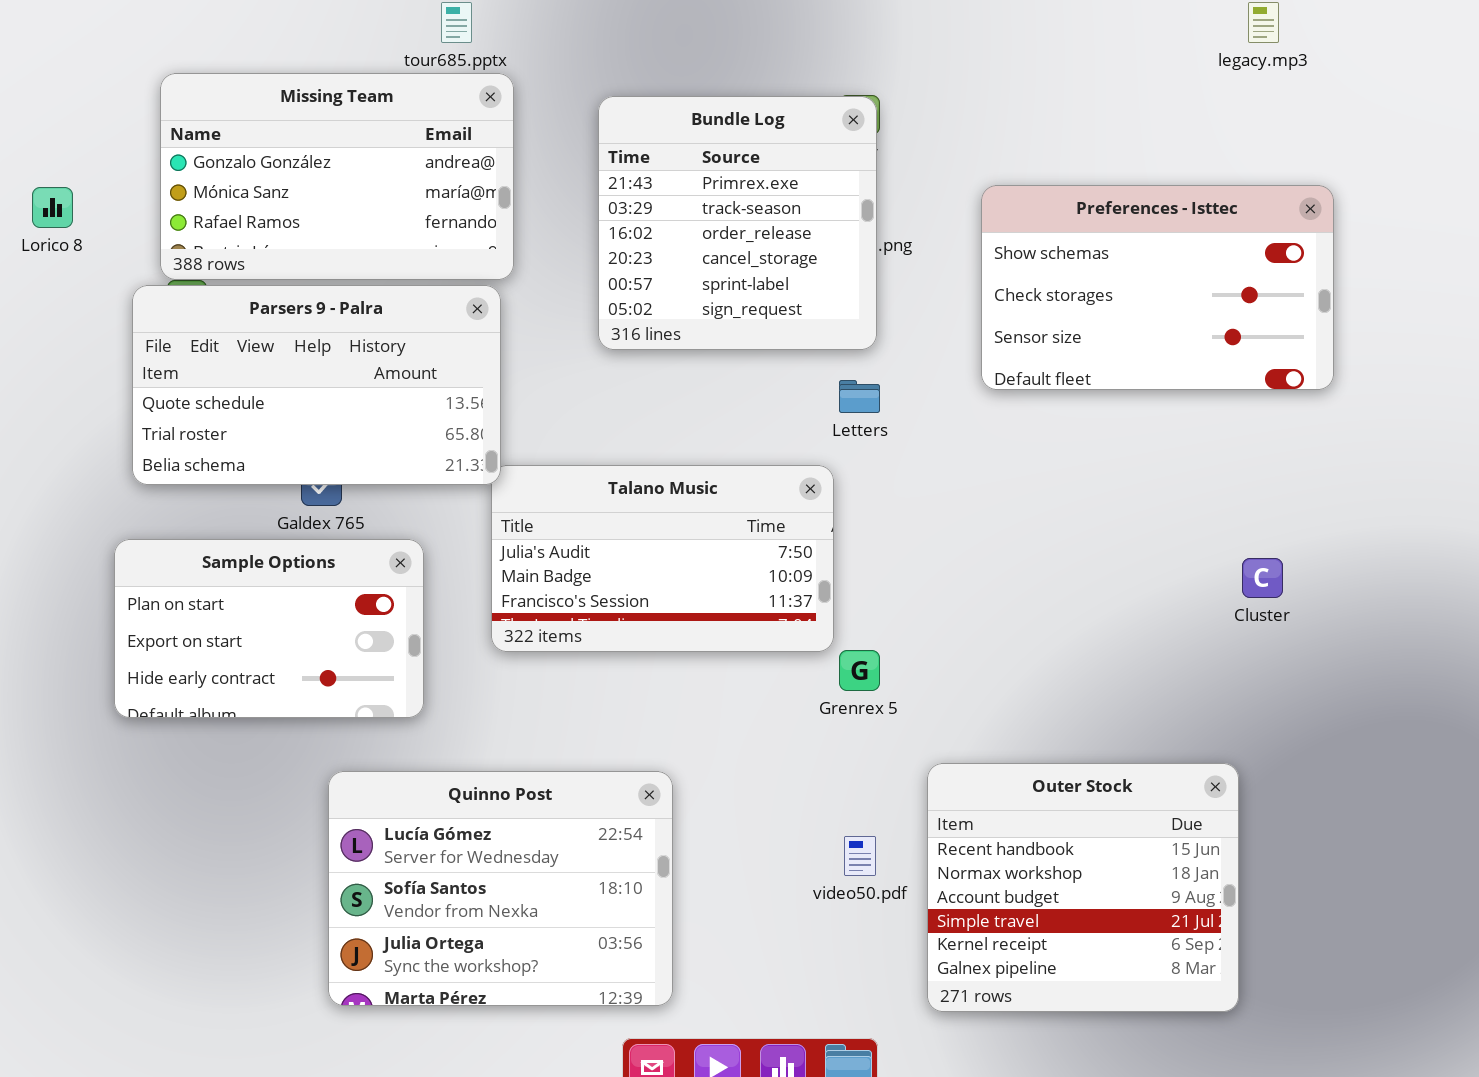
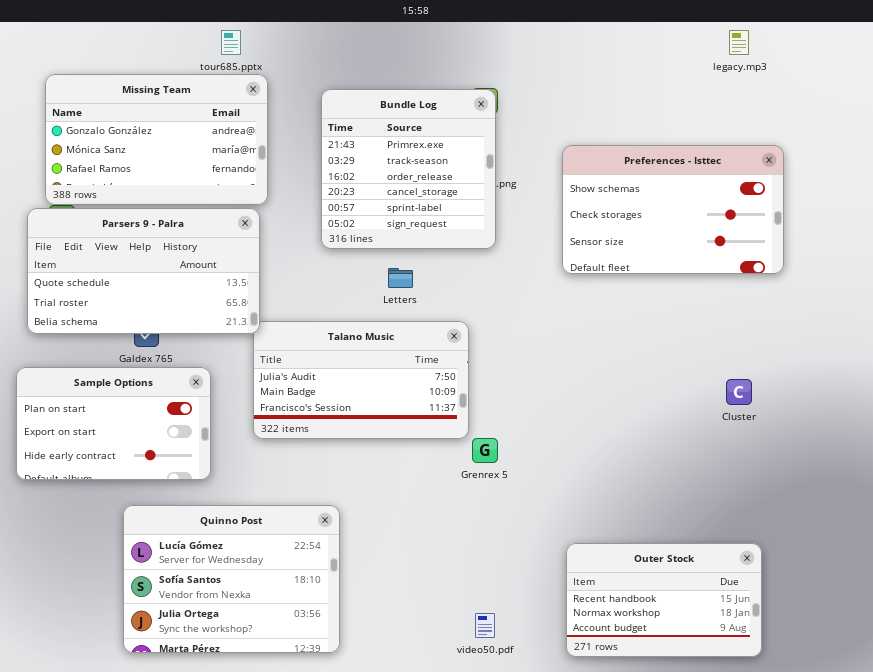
Letters: [839,380,880,413] -> [388,268,413,288], moved
Outer Stock: [927,763,1239,1012] -> [566,543,762,657], moved, resized
Quinno Post: [328,771,673,1006] -> [123,505,340,653], moved
video50.pdf: [844,836,876,876] -> [475,613,495,638], moved

